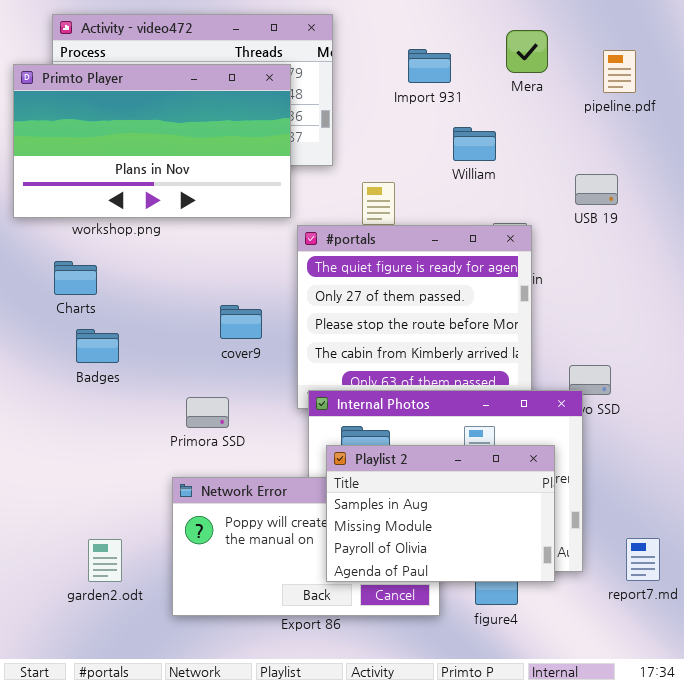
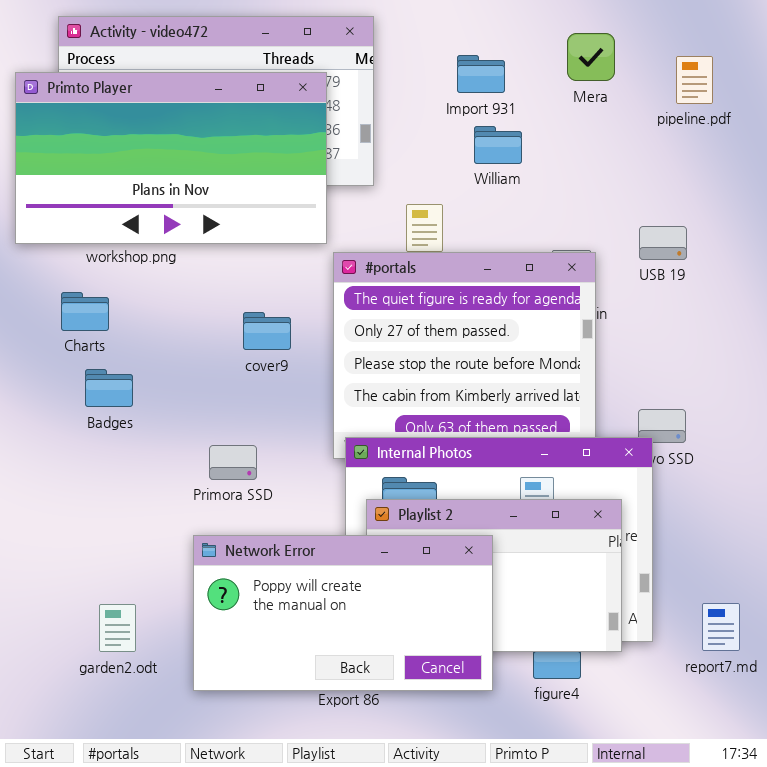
William: [453,127,496,161] -> [474,126,522,164], moved
USB 19: [575,174,618,205] -> [639,226,687,260], moved
cover9: [220,305,262,339] -> [243,312,291,350], moved
Network Error: [172,477,440,616] -> [193,535,493,691], raised

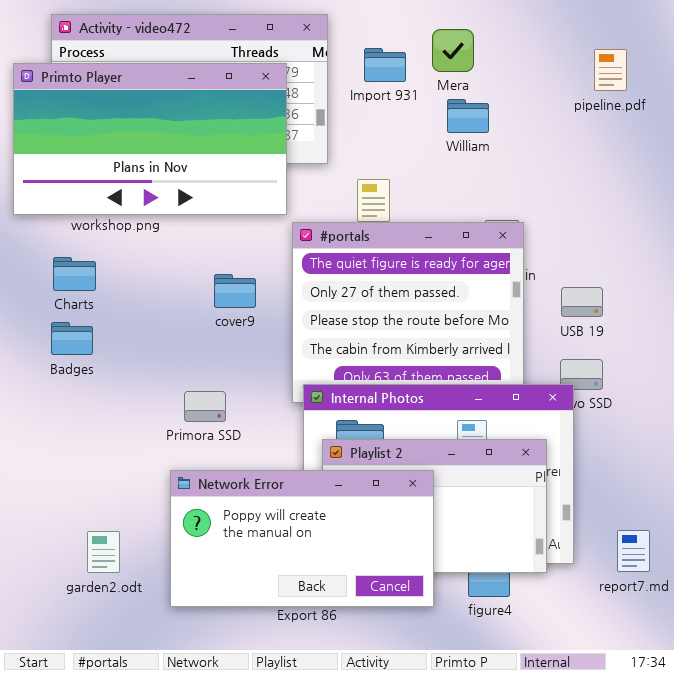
Mera: [567,33,615,81] -> [432,29,474,72], moved
Import 931: [457,55,505,93] -> [364,48,406,82], moved
William: [474,126,522,164] -> [447,99,489,133], moved
USB 19: [639,226,687,260] -> [561,287,603,317], moved
Badges: [85,369,133,407] -> [51,322,93,355], moved

